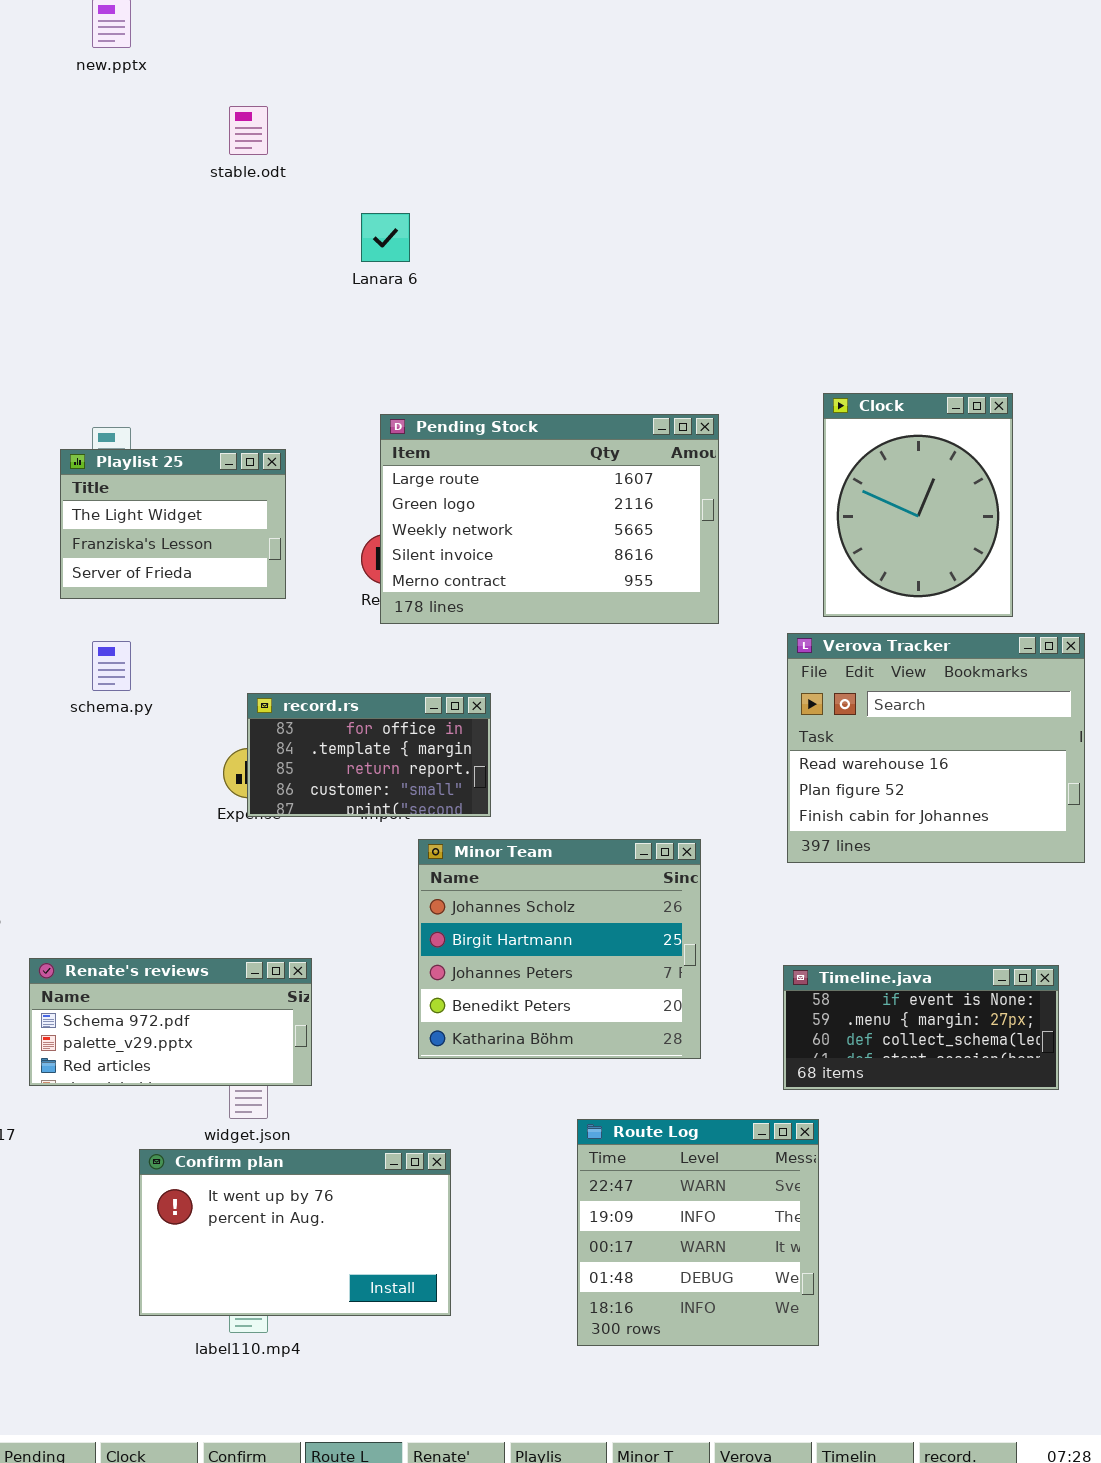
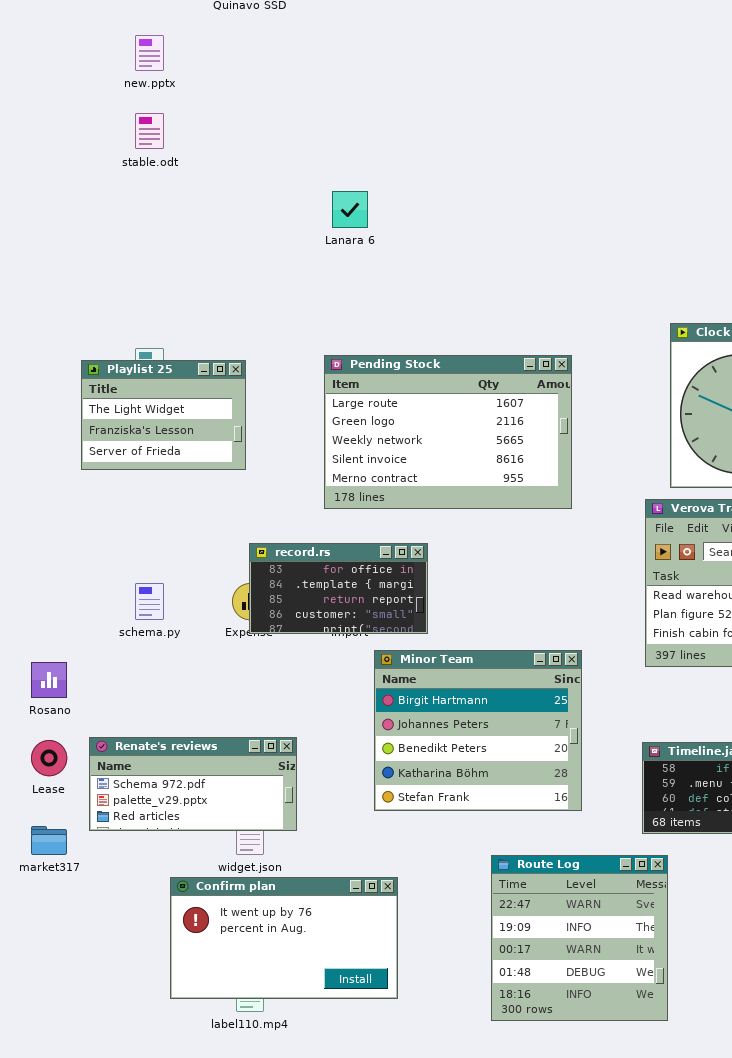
stable.odt: [229,106,268,155] -> [135,113,164,149], moved
Pending Stock: [380,414,719,624] -> [324,355,572,509], moved
Playlist 25: [60,449,286,599] -> [81,360,246,470], moved
schema.py: [92,641,131,691] -> [135,583,164,620], moved
Minor Team: [418,839,701,1059] -> [374,650,582,811], scrolled down 1 row

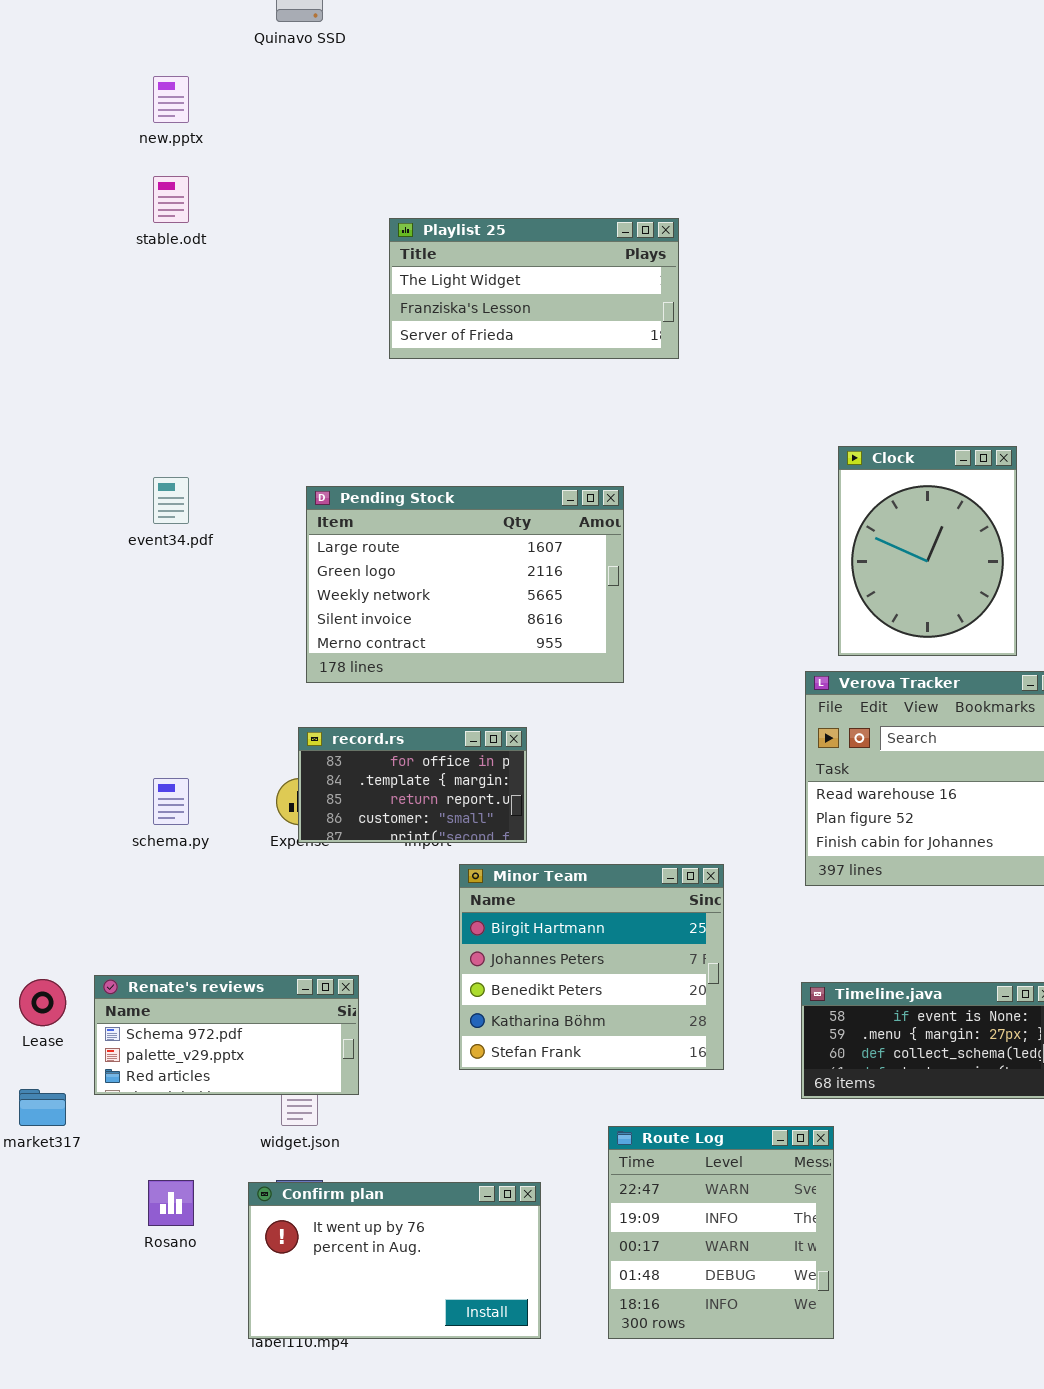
Pending Stock: [324,355,572,509] -> [306,486,624,683], moved
Playlist 25: [81,360,246,470] -> [389,218,679,359], moved, resized
Rosano: [31,662,67,698] -> [148,1180,194,1226], moved
Confirm plan: [170,877,398,999] -> [248,1182,541,1339], moved

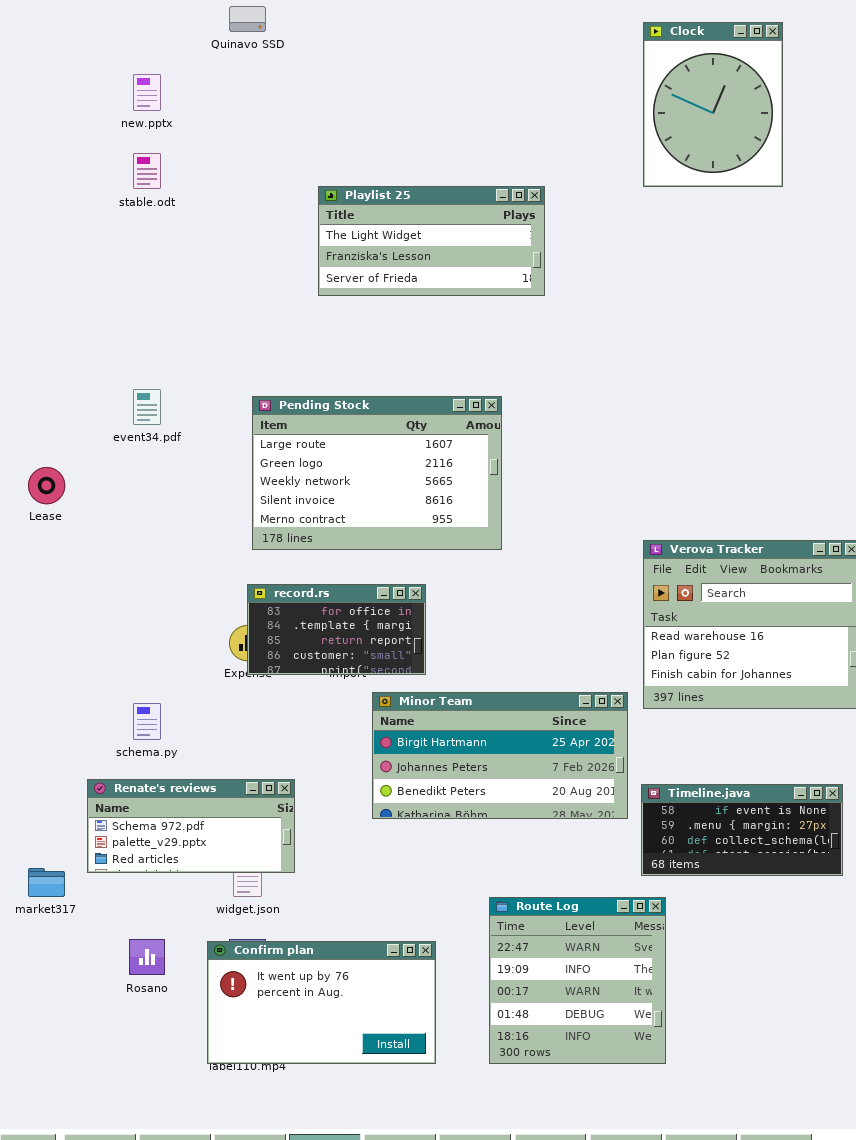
Clock: [838,446,1017,656] -> [643,22,783,187], moved
schema.py: [153,778,189,825] -> [133,703,161,740], moved
Minor Team: [459,864,724,1070] -> [372,692,628,819], resized
Lease: [19,979,66,1026] -> [28,467,65,504], moved

